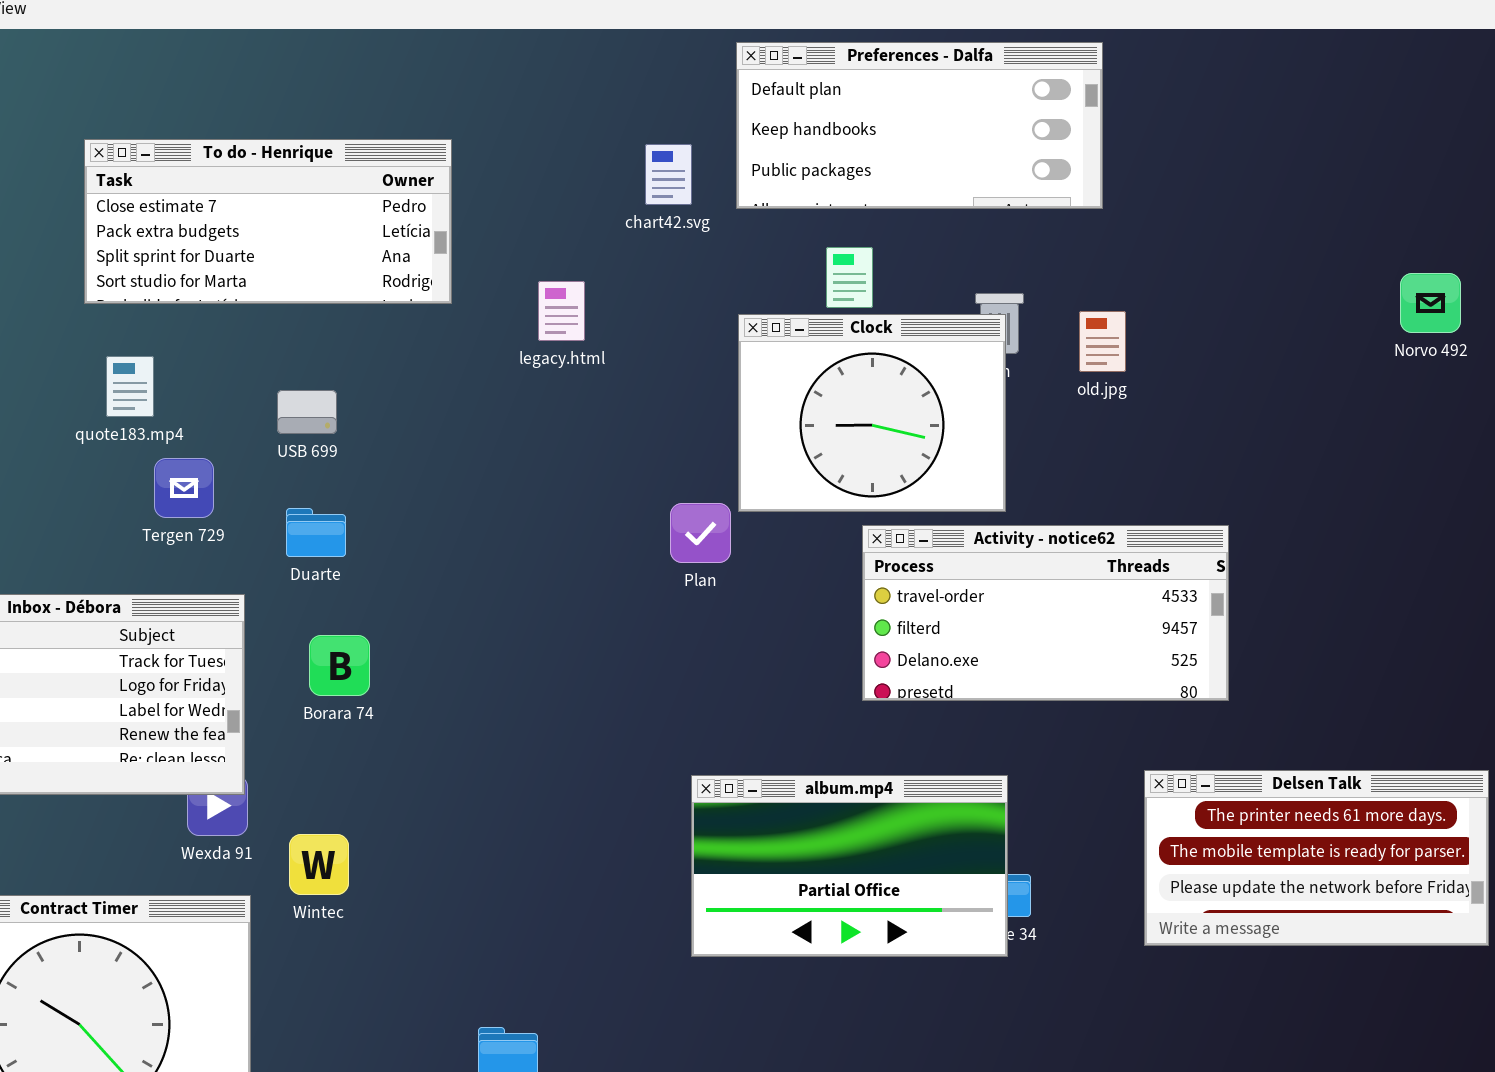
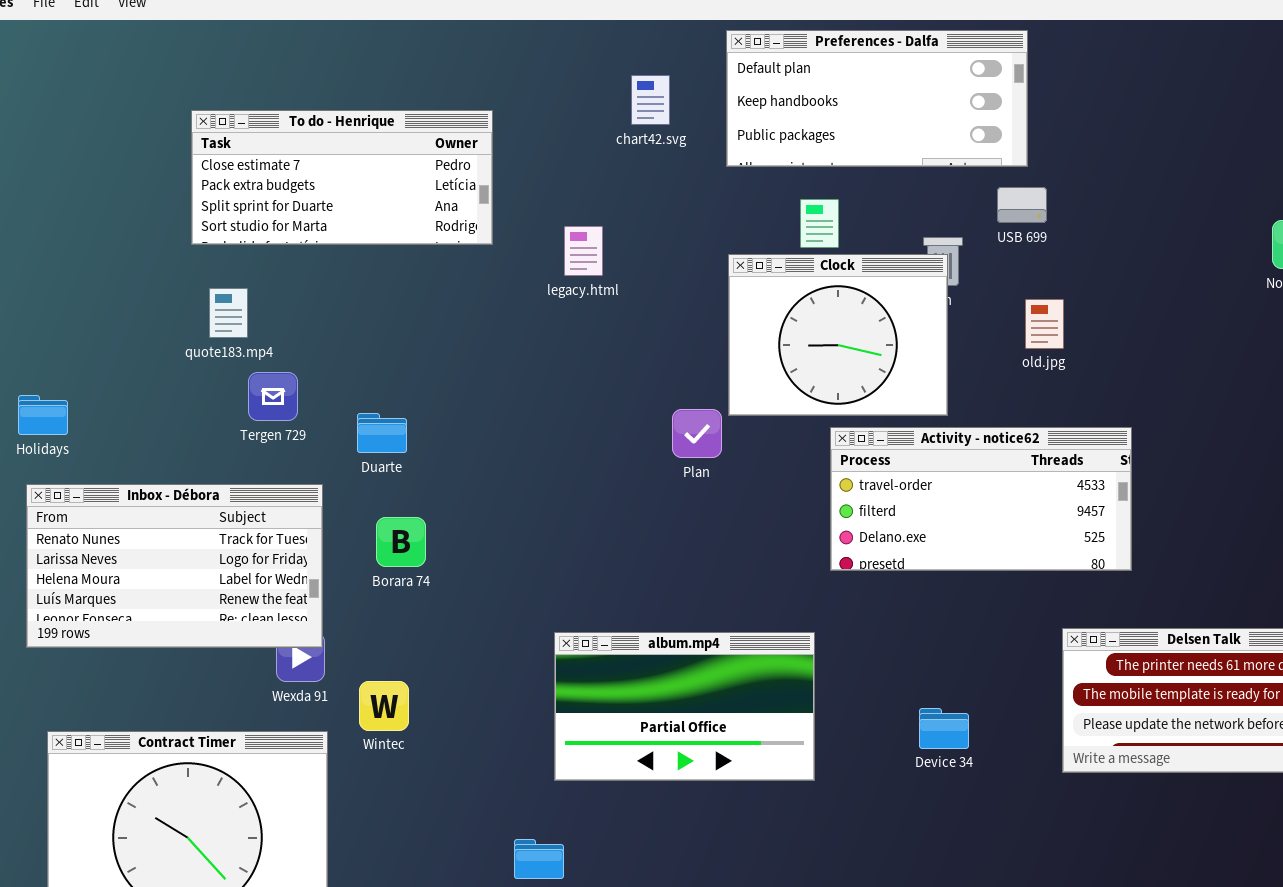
chart42.svg: [645,144,692,205] -> [631,75,670,125], moved
old.jpg: [1079,311,1126,372] -> [1025,299,1064,349], moved
USB 699: [277,390,337,434] -> [997,187,1047,223], moved
album.mp4: [691,775,1008,957] -> [554,632,815,781], moved

